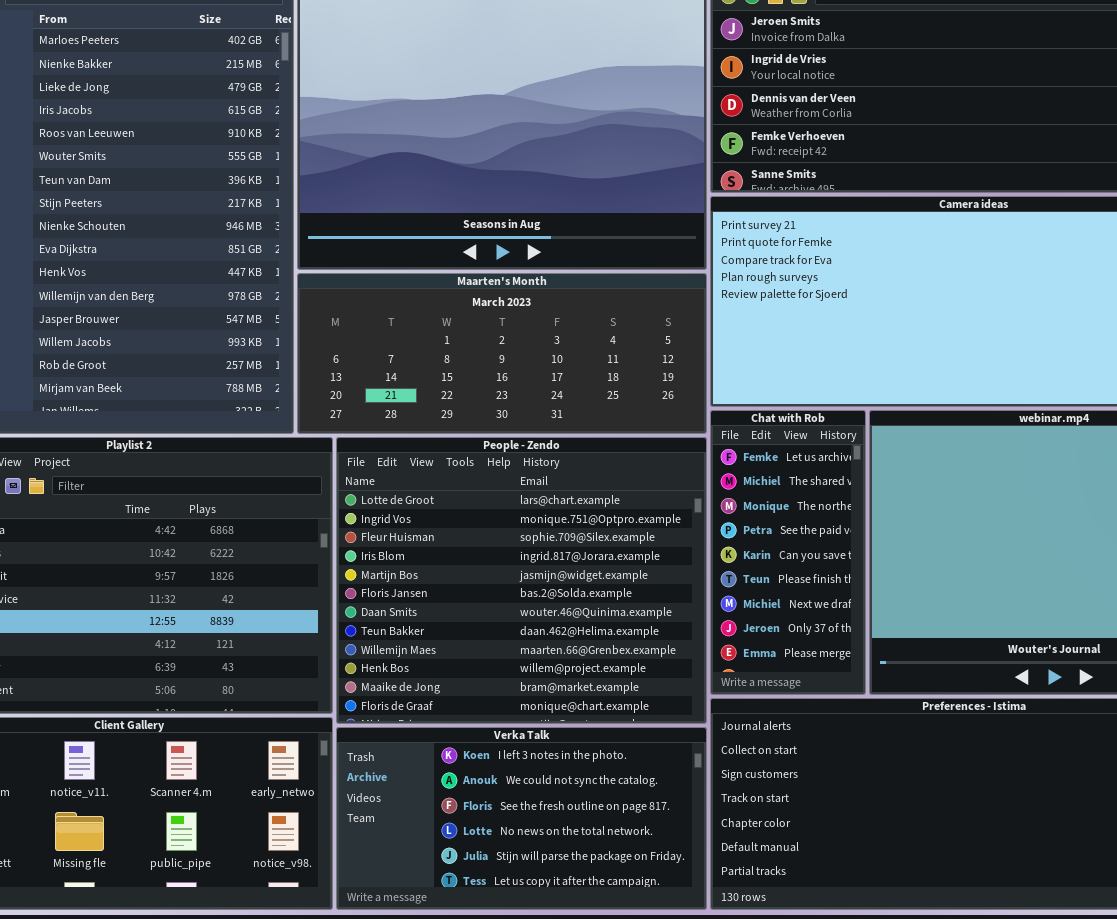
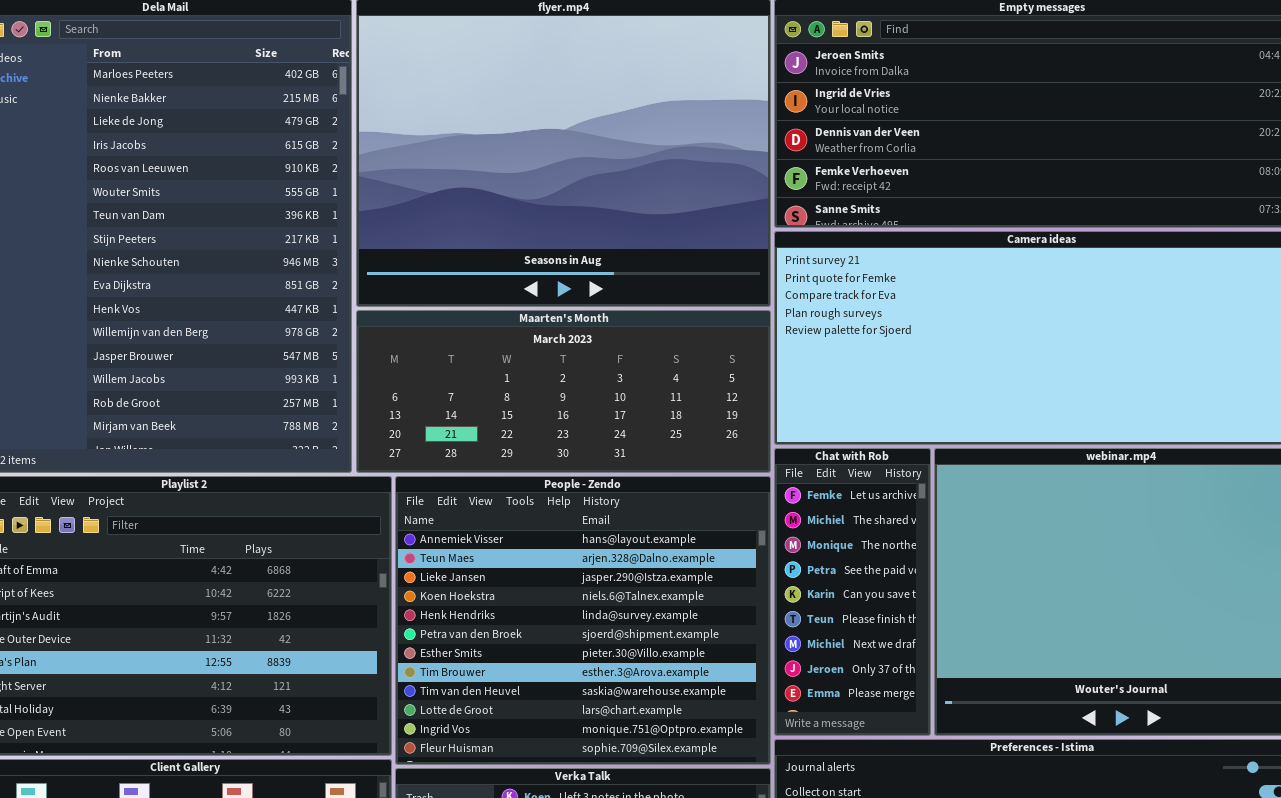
People - Zendo: [336,437,707,724] -> [395,476,771,765], scrolled up 9 rows

